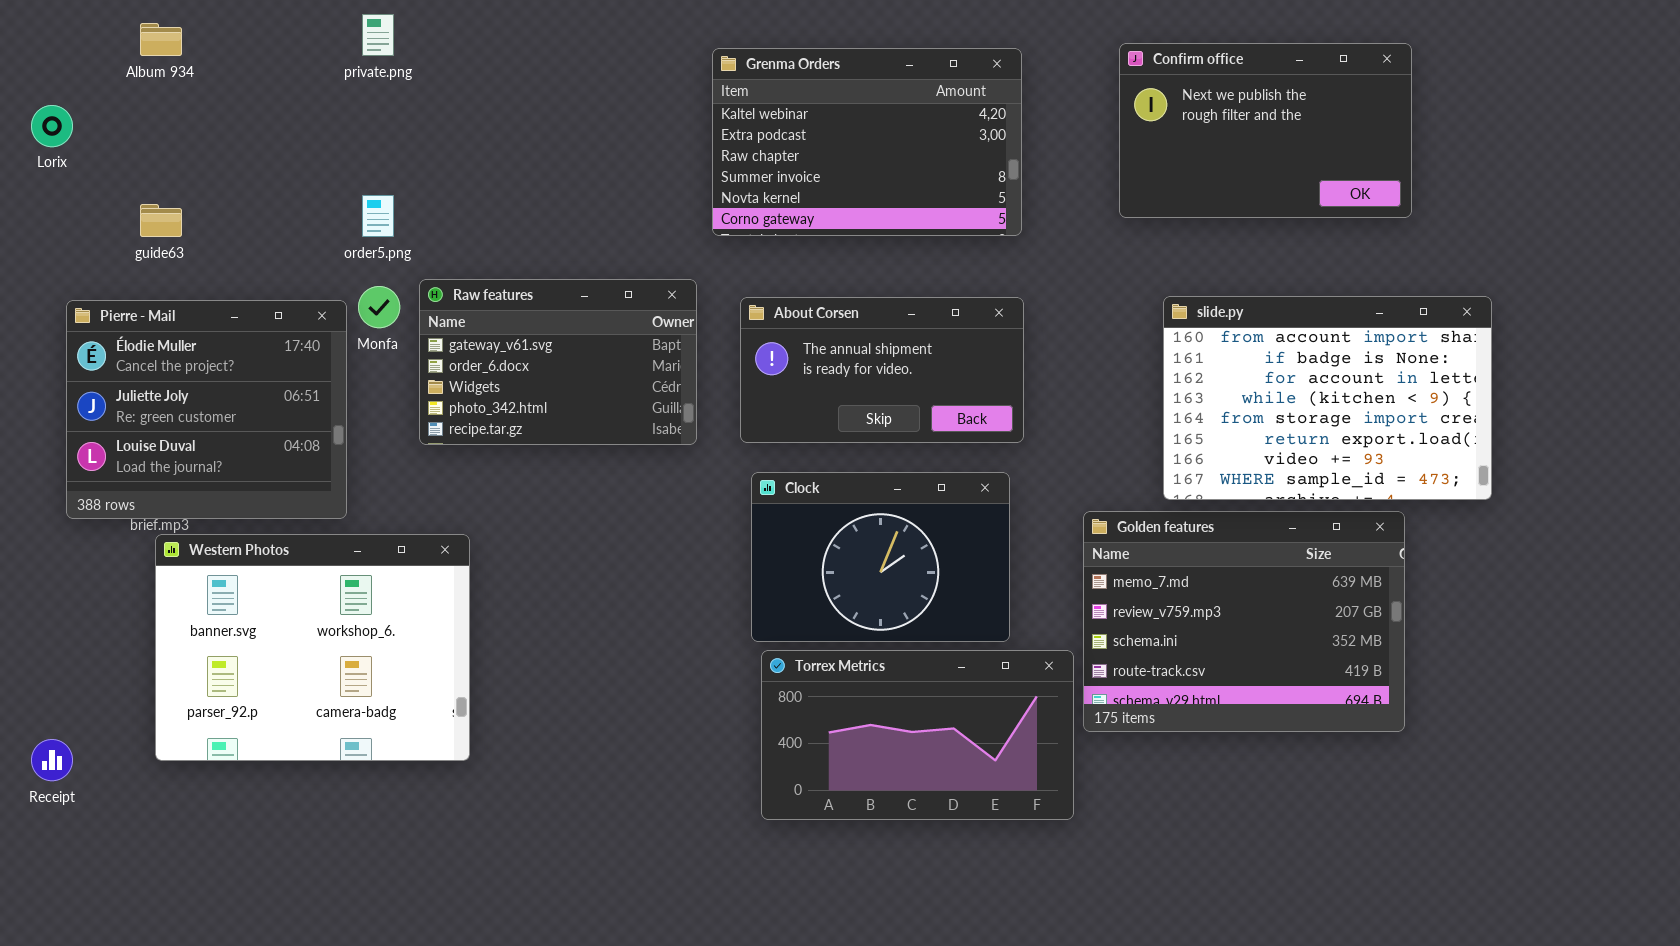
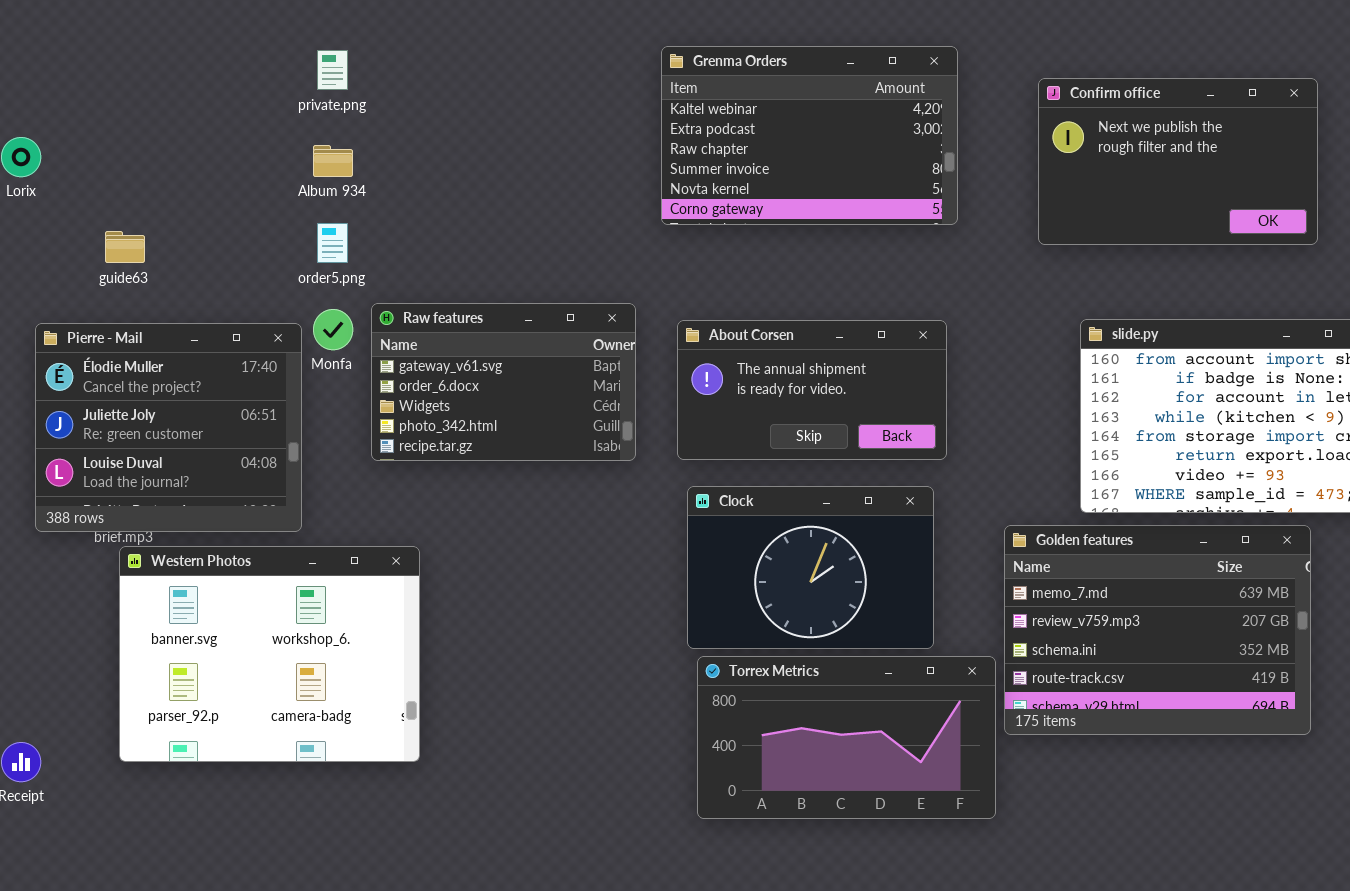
Album 934: [140,23,182,56] -> [313,145,353,177], moved
Grenma Orders: [712,48,1022,236] -> [661,46,958,225], moved

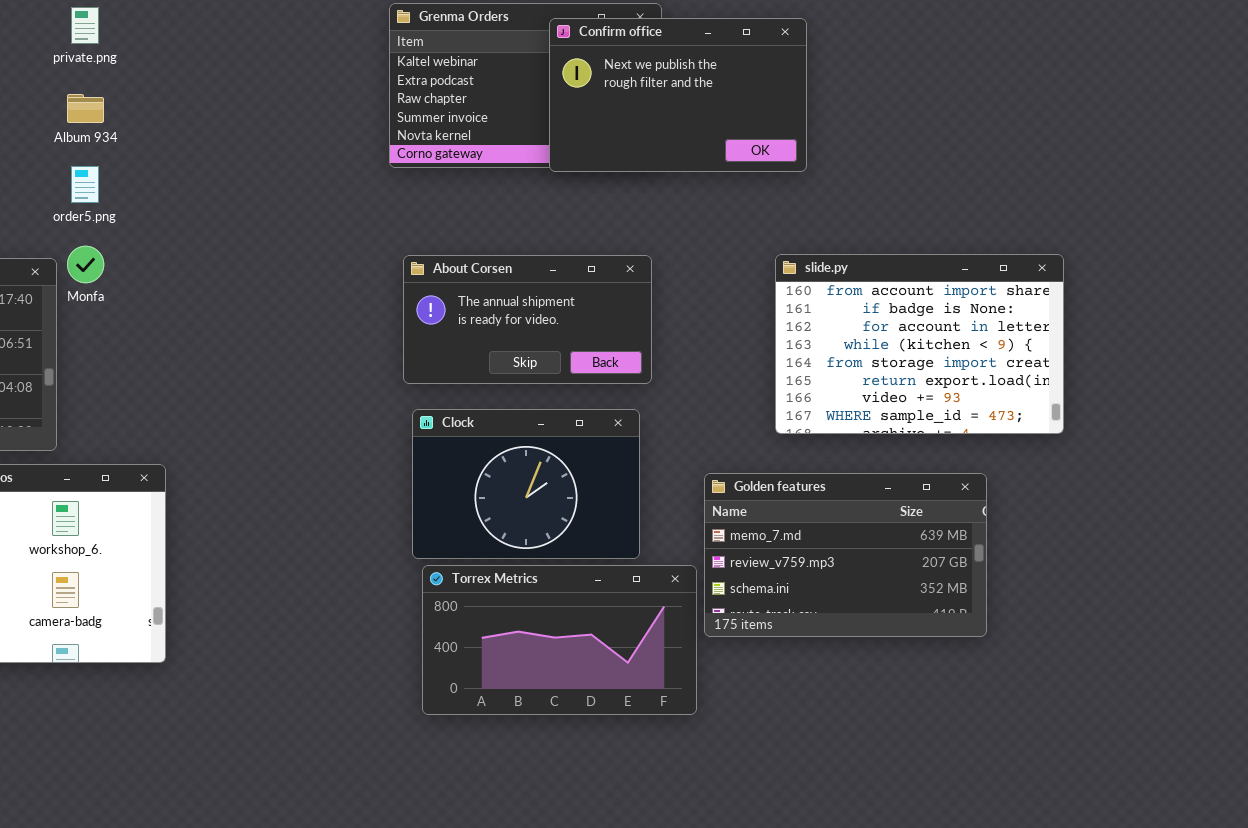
Confirm office: [1038,78,1318,245] -> [549,18,807,172], moved
Raw features: [371,303,636,461] -> none, closed
Golden features: [1004,525,1311,735] -> [704,473,987,637], resized

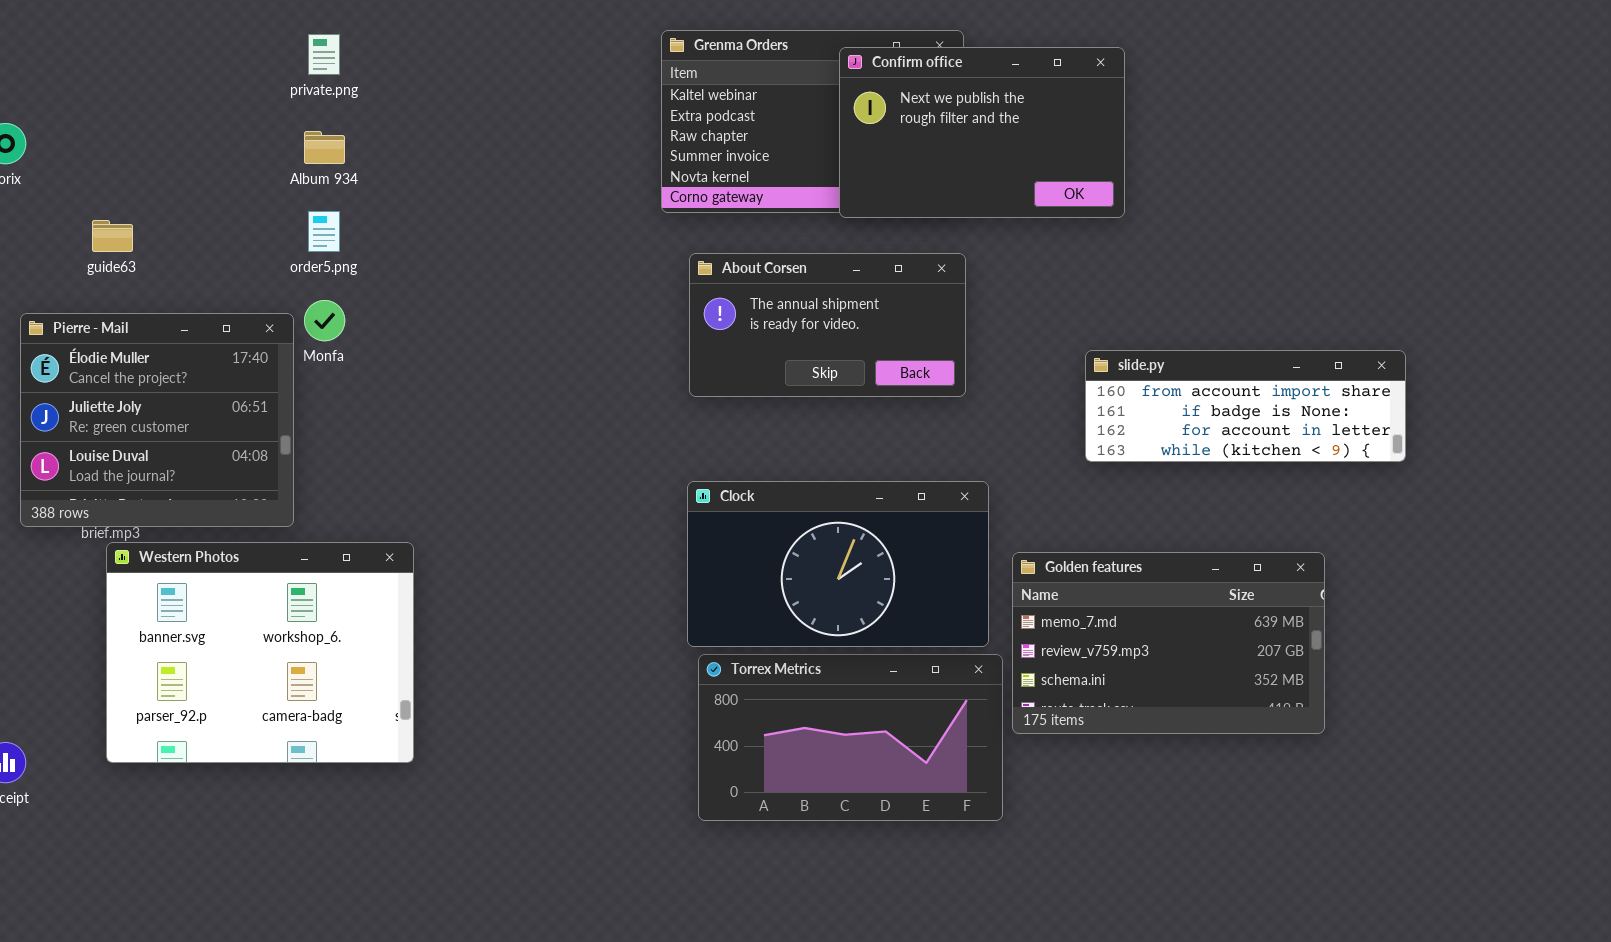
slide.py: [775,254,1064,434] -> [1085,350,1406,462], moved, resized
About Corsen: [403,255,652,384] -> [689,253,966,397], moved
Clock: [412,409,640,559] -> [687,481,989,647], resized

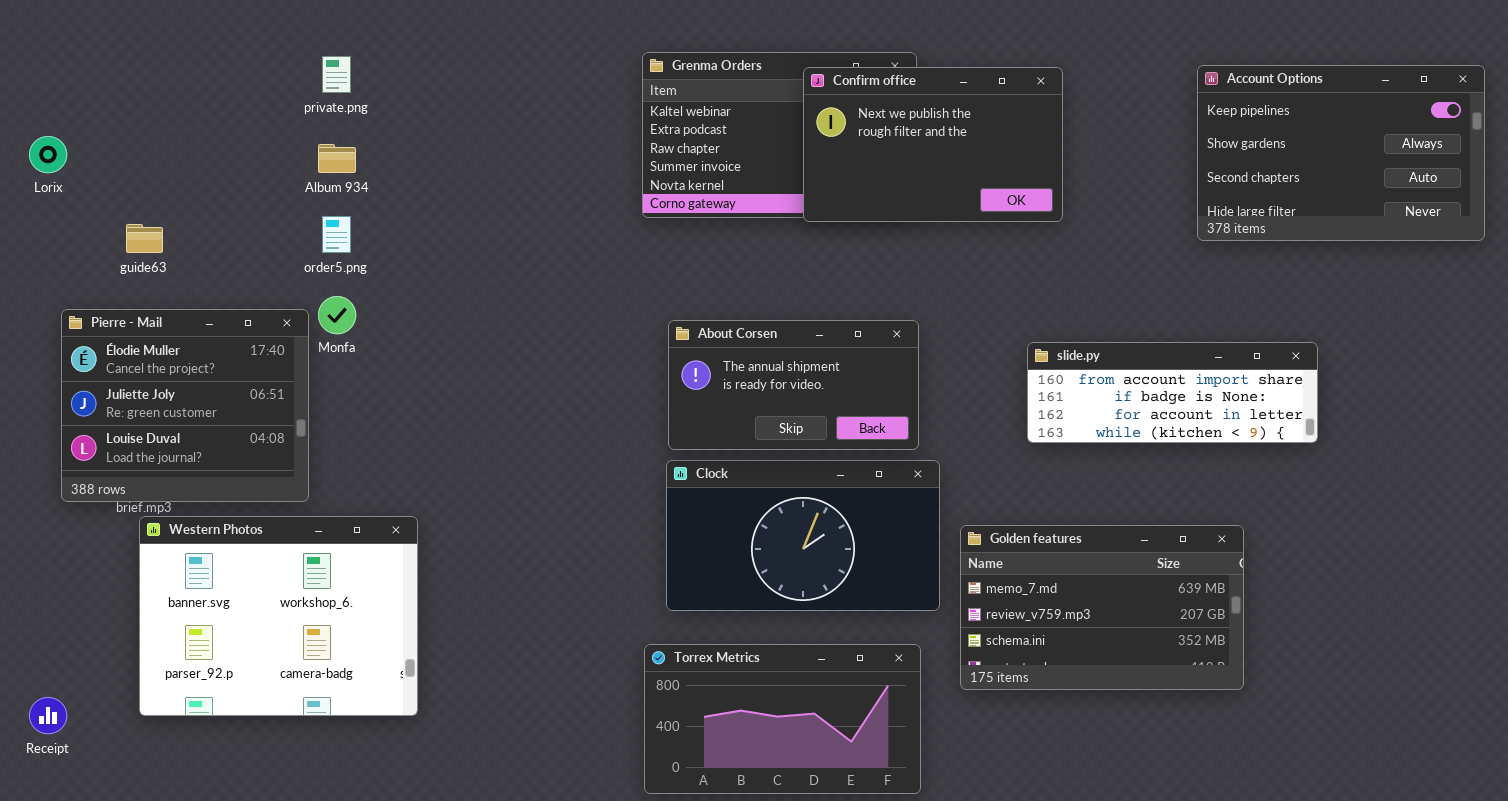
Account Options: none -> [1197,65,1485,241], opened
About Corsen: [689,253,966,397] -> [668,320,919,450], moved
Torrex Metrics: [698,654,1003,821] -> [644,644,921,794], moved

